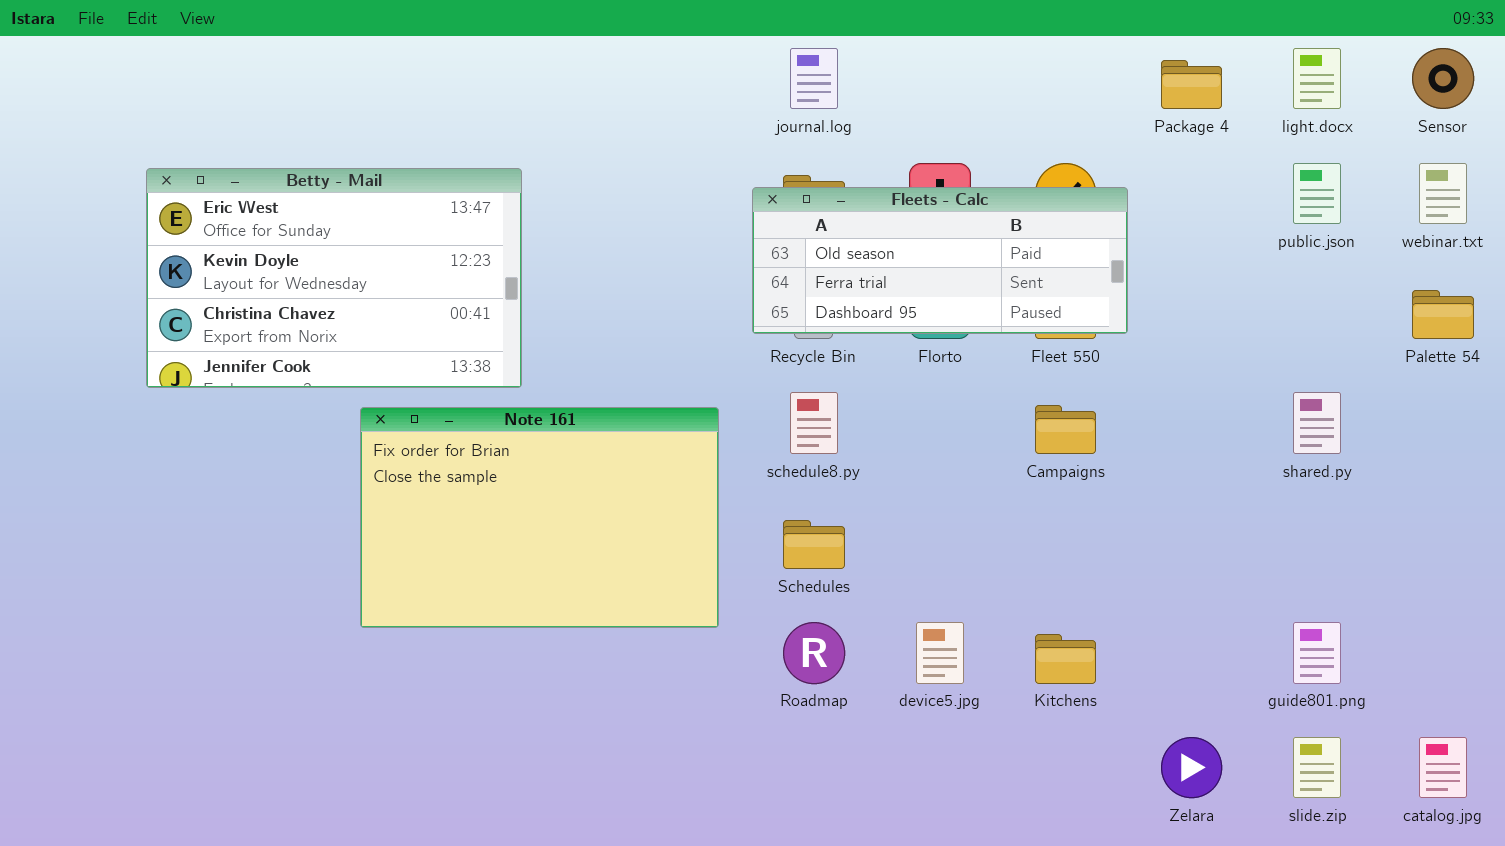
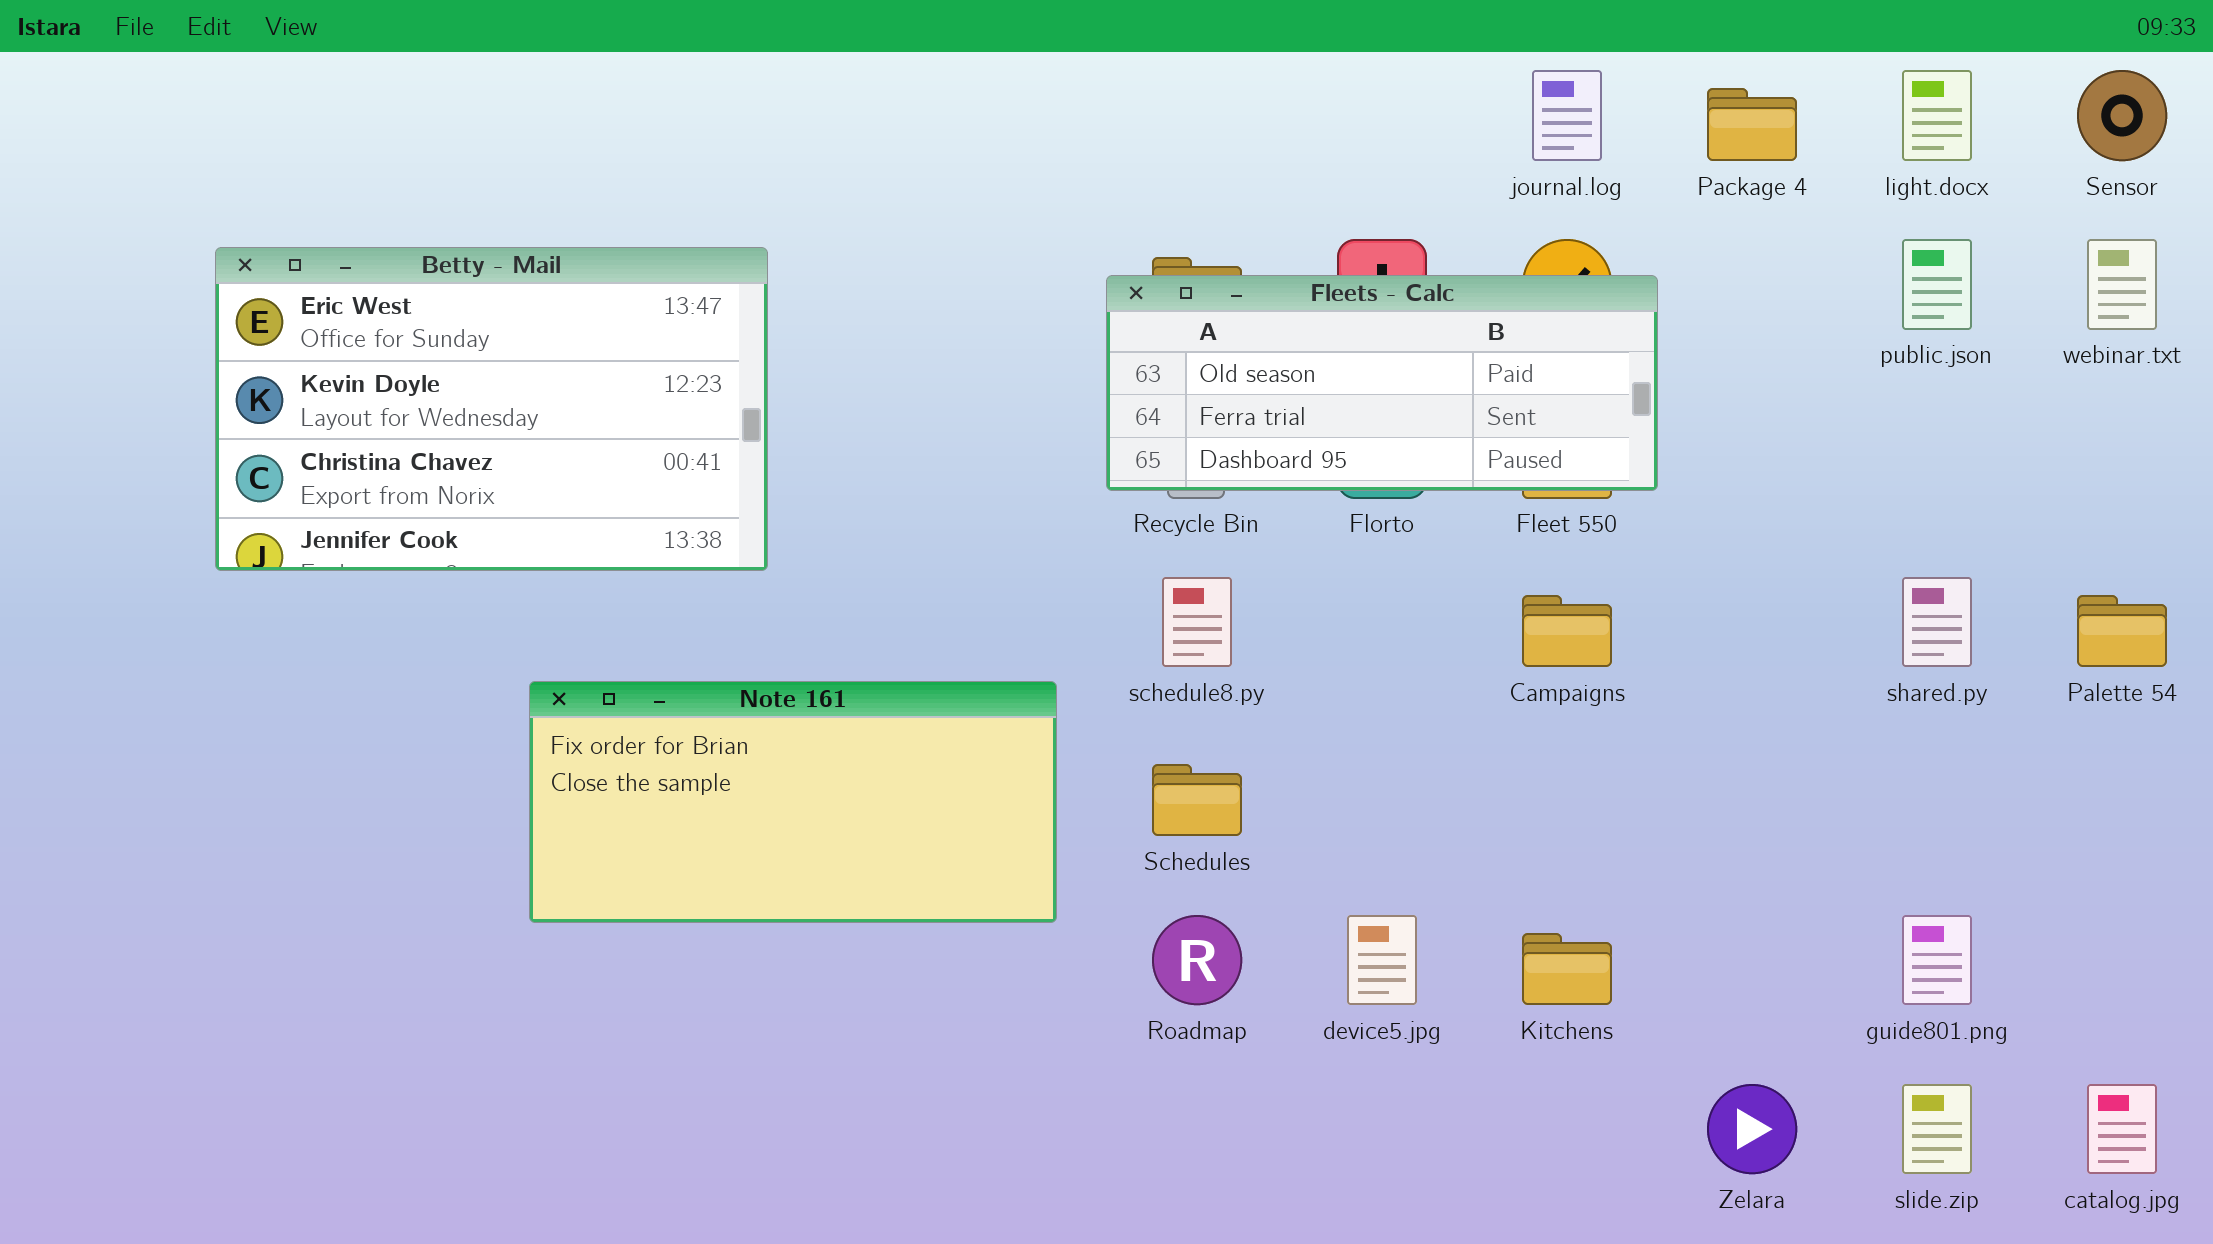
journal.log: [790,48,838,109] -> [1532,70,1602,161], moved
Palette 54: [1412,290,1474,339] -> [2077,595,2167,667], moved
Note 161: [360,407,719,628] -> [529,681,1057,923], resized

